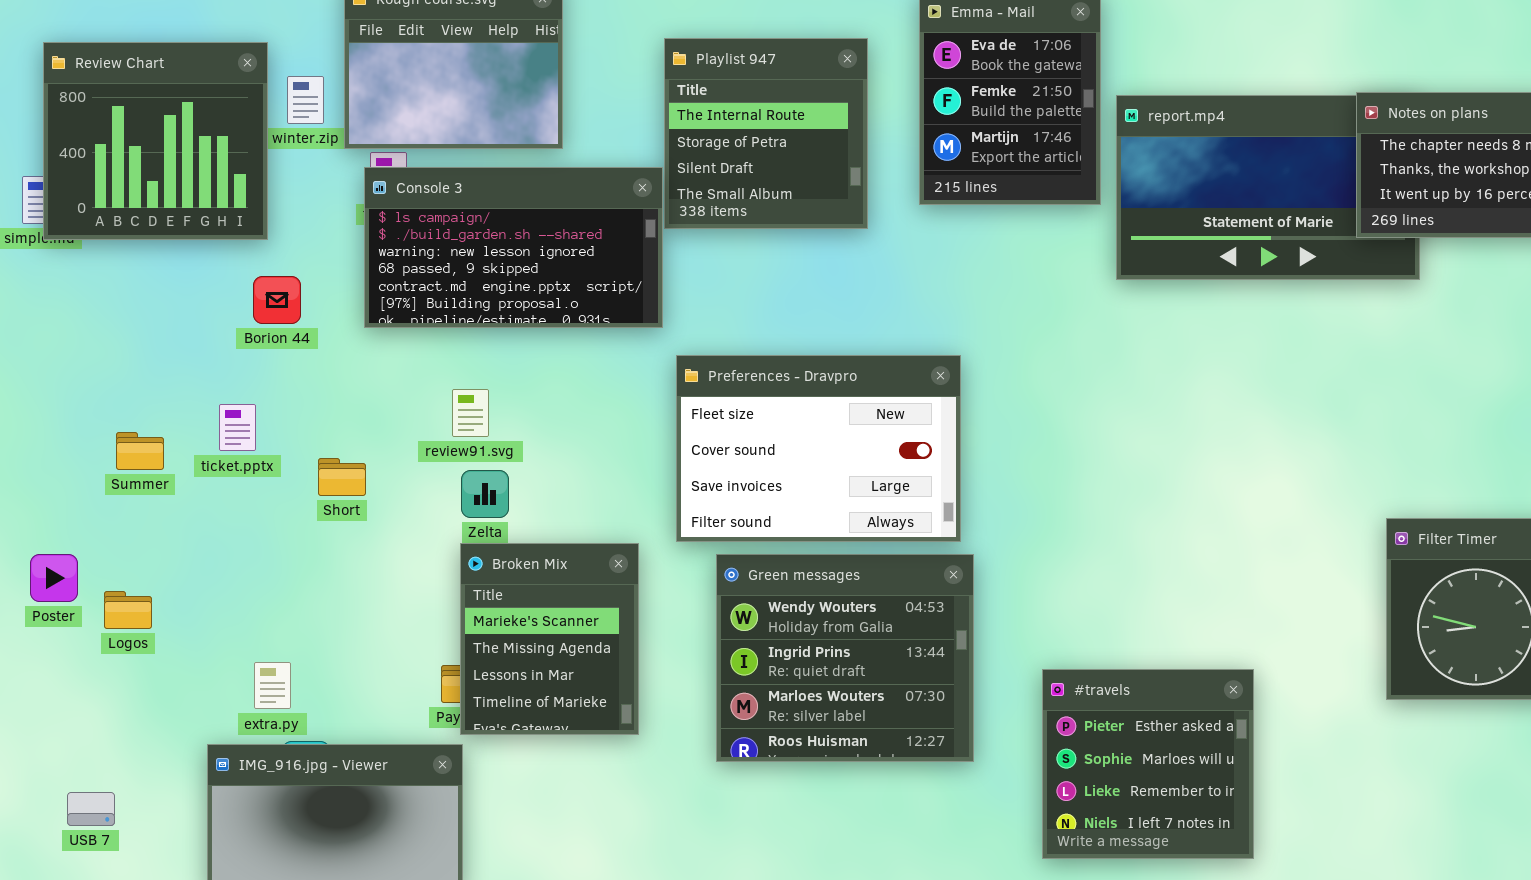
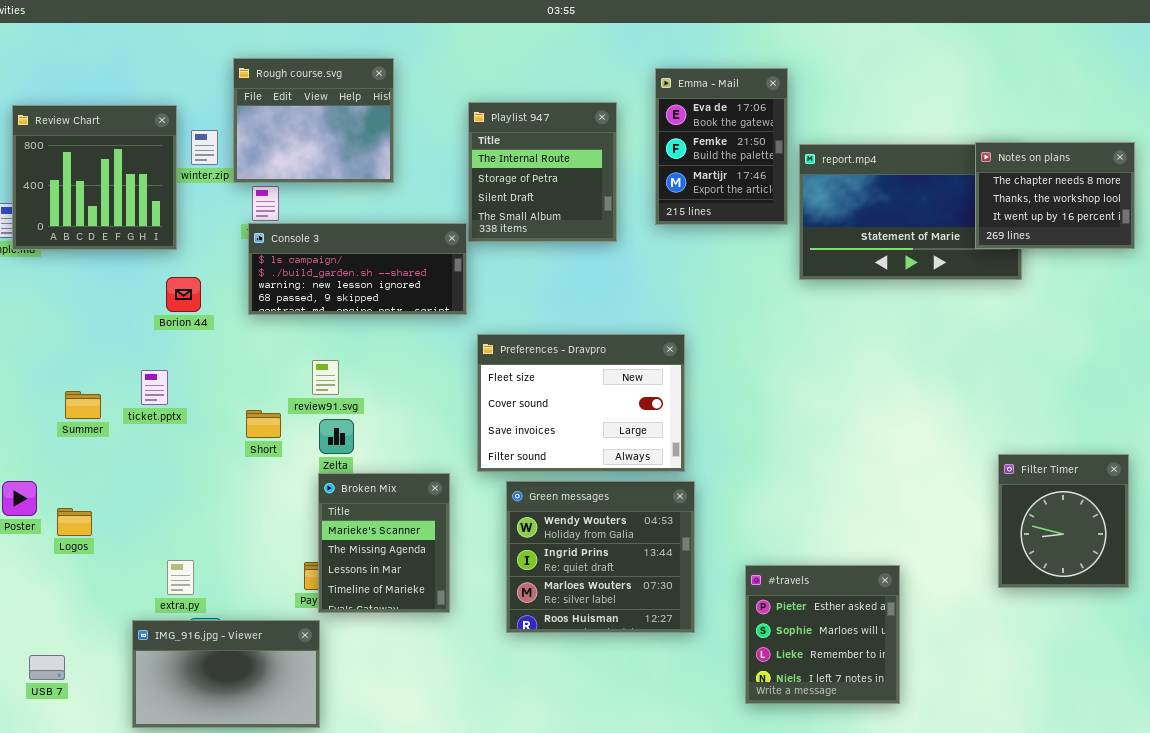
Console 3: [364,167,663,328] -> [248,223,467,315], resized
Short: [318,458,366,496] -> [246,410,281,438], moved

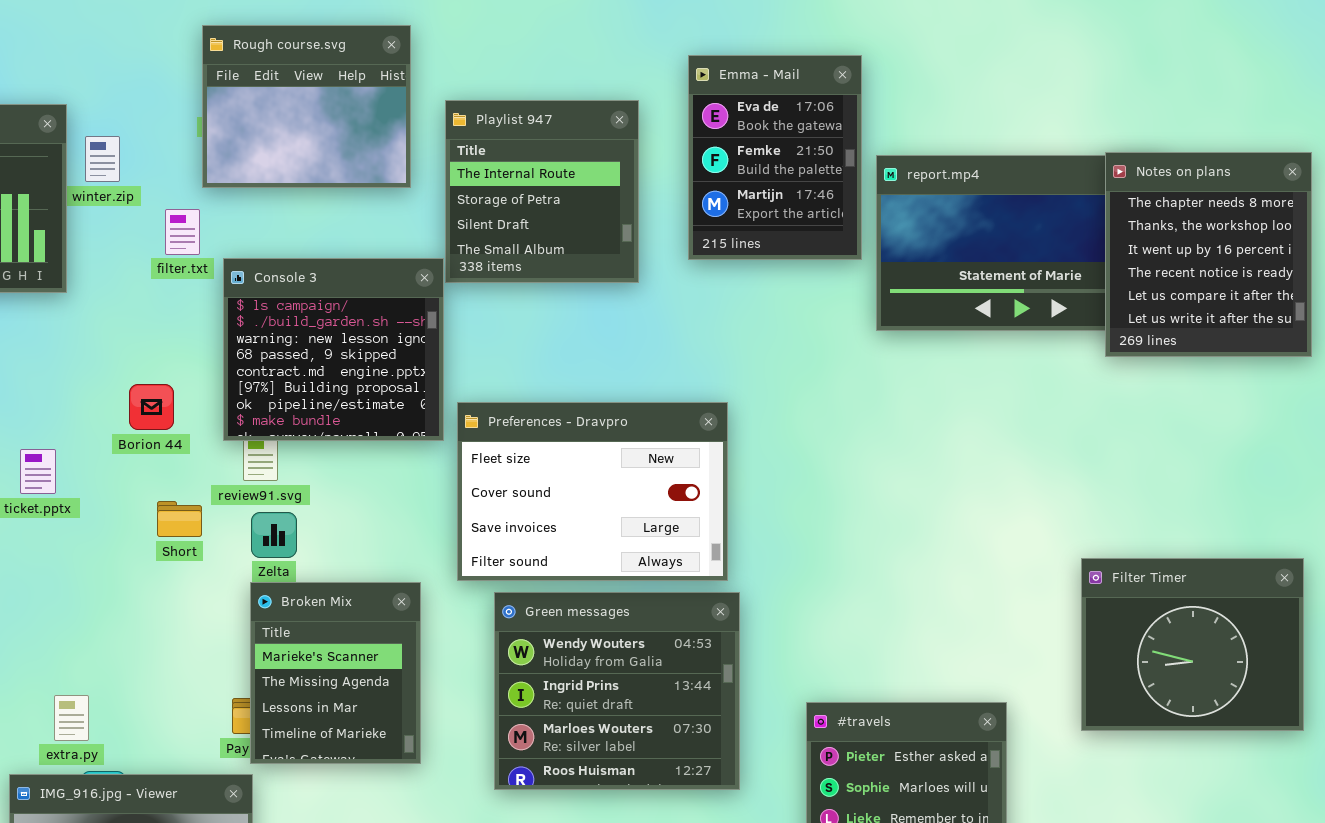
Rough course.svg: [233,58,394,183] -> [202,25,411,188], moved
Notes on plans: [975,142,1135,249] -> [1105,152,1312,357], resized
Console 3: [248,223,467,315] -> [223,258,444,441], resized
Borion 44: [166,277,201,312] -> [129,384,174,430], moved
Filter Timer: [998,454,1129,588] -> [1081,558,1304,731], resized

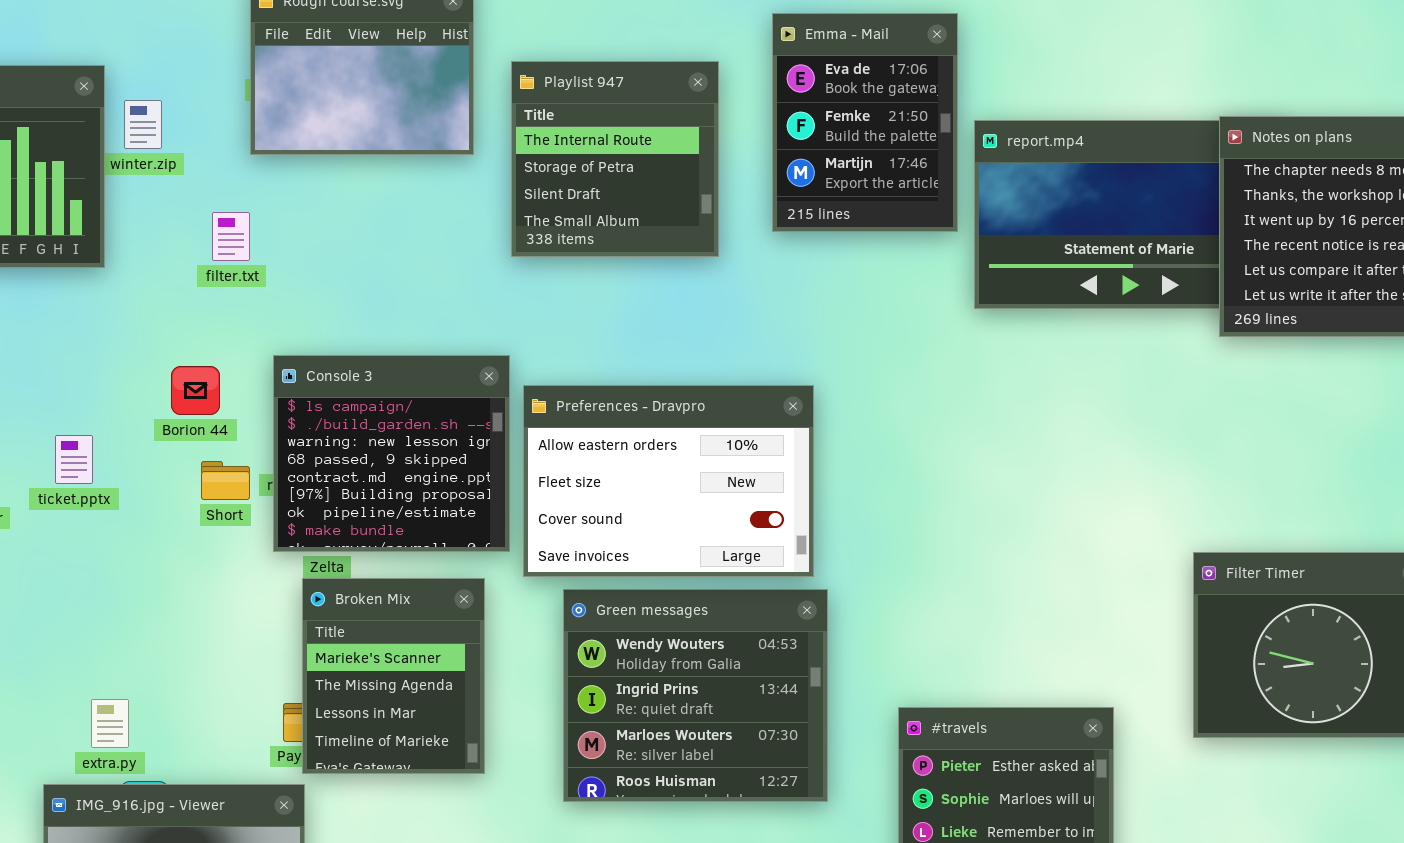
filter.txt: [165,209,200,255] -> [212,212,250,261], moved
Console 3: [223,258,444,441] -> [273,355,510,552], moved
Preferences - Dravpro: [457,402,728,581] -> [523,385,814,577], scrolled up 1 row
Short: [157,501,202,537] -> [201,461,250,500], moved

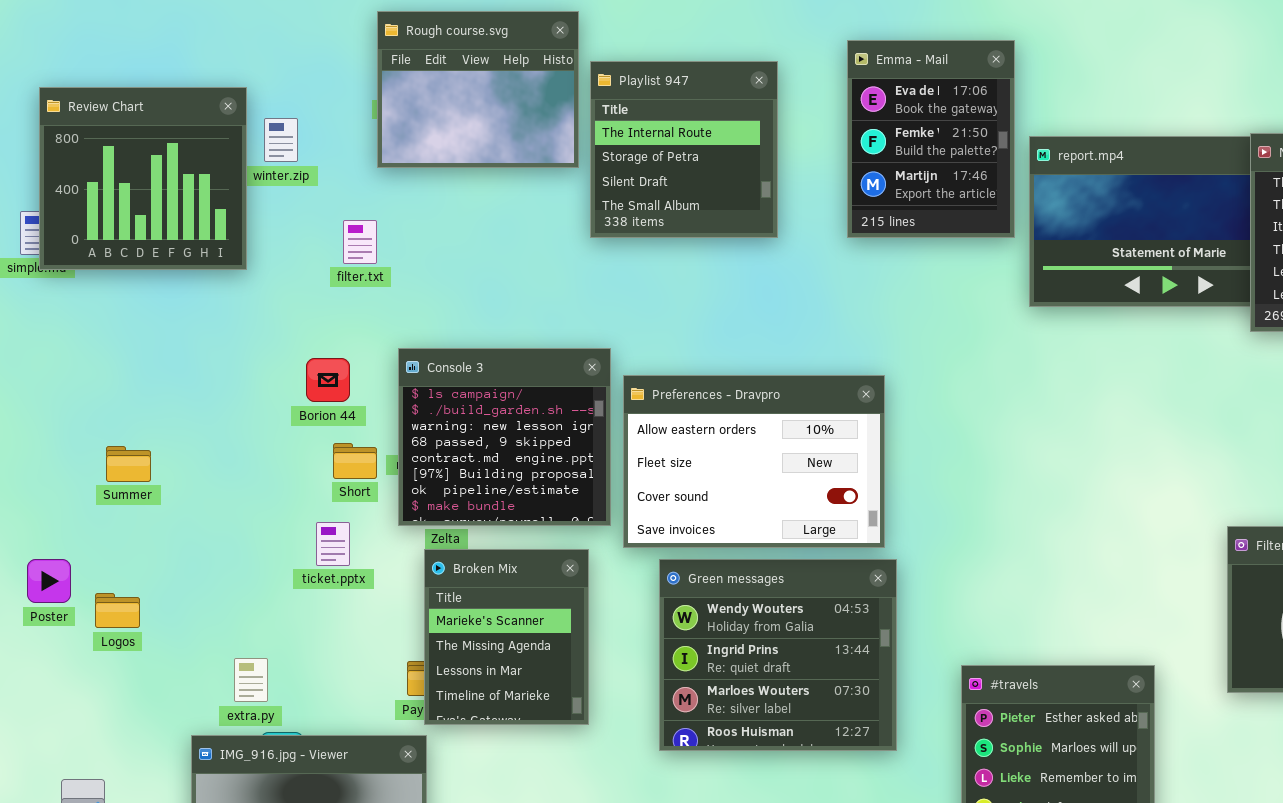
Playlist 947: [511,61,719,257] -> [590,61,778,238], moved
ticket.pptx: [55,435,93,484] -> [316,522,350,566], moved

